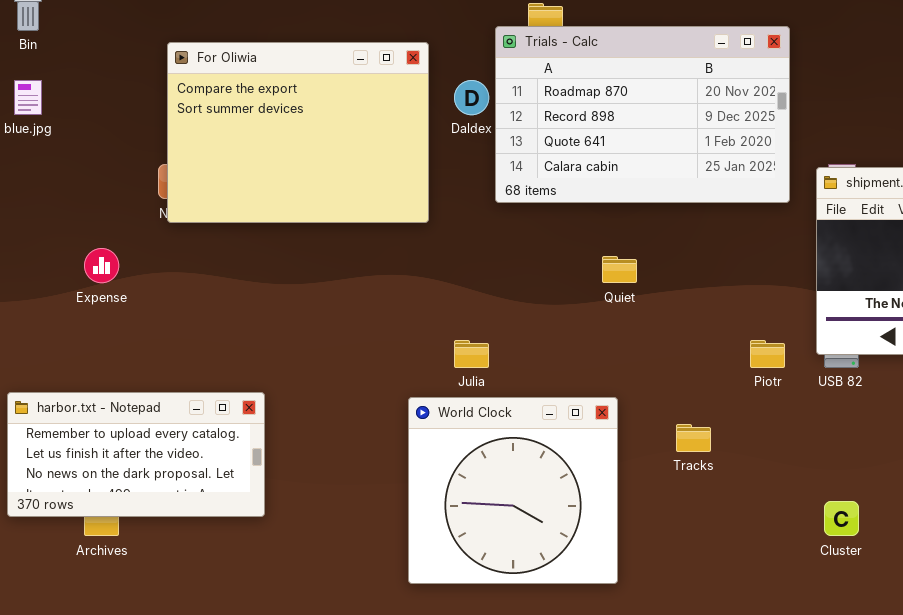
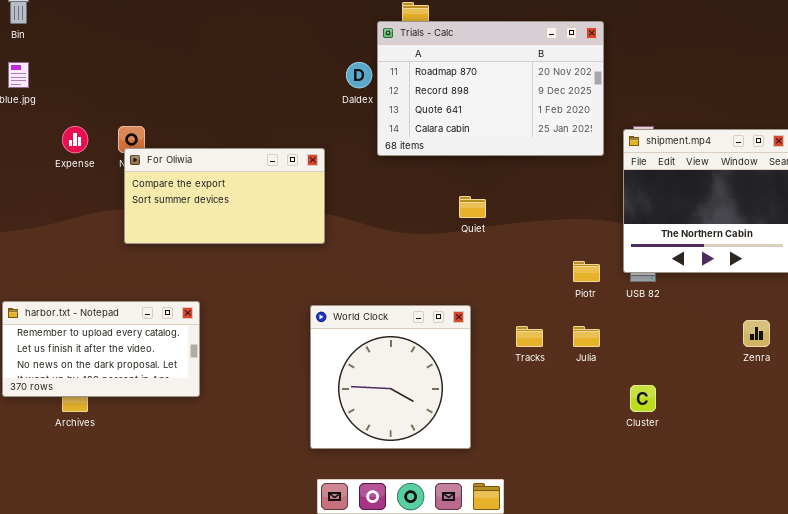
For Oliwia: [167,42,429,223] -> [124,148,325,244], moved, resized
Expense: [84,248,119,283] -> [62,126,88,153], moved
Julia: [454,340,489,368] -> [573,326,600,347], moved

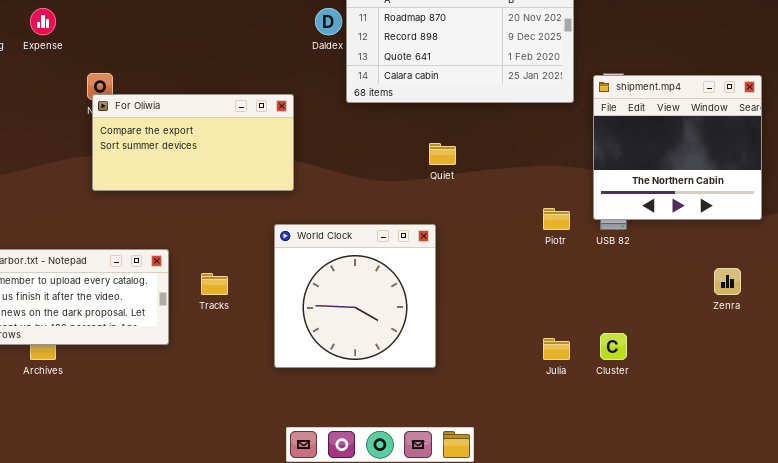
Expense: [62,126,88,153] -> [30,8,56,35], moved
World Clock: [310,305,471,449] -> [274,224,436,368], moved
Tracks: [516,326,543,347] -> [201,273,228,295], moved
Julia: [573,326,600,347] -> [543,338,570,360], moved

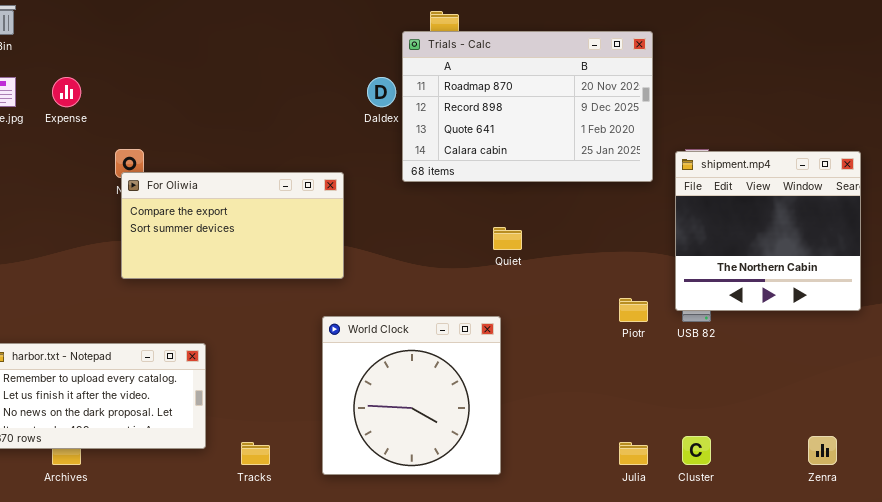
Zenra: [714,268,741,295] -> [808,436,837,465], moved
Tracks: [201,273,228,295] -> [241,442,270,465], moved

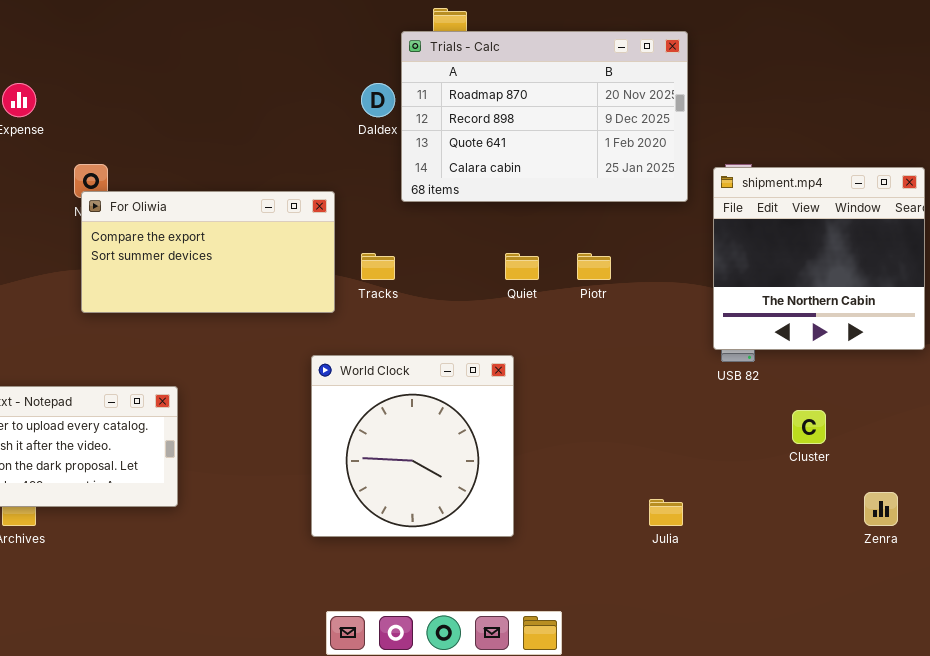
Piotr: [619,298,648,322] -> [577,253,611,280], moved
Cluster: [682,436,711,465] -> [792,410,826,444], moved
Tracks: [241,442,270,465] -> [361,253,395,280], moved

